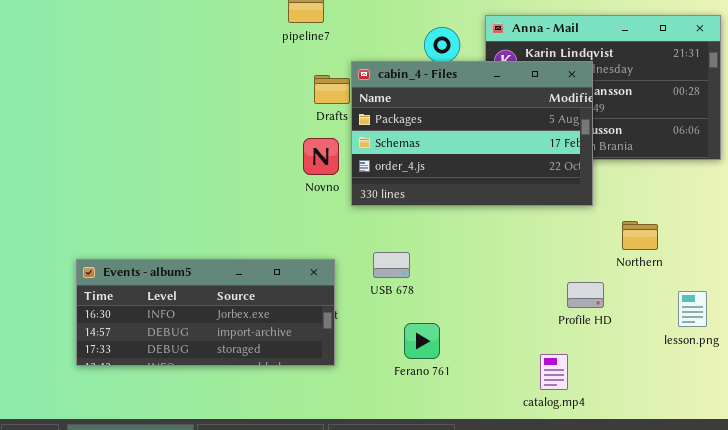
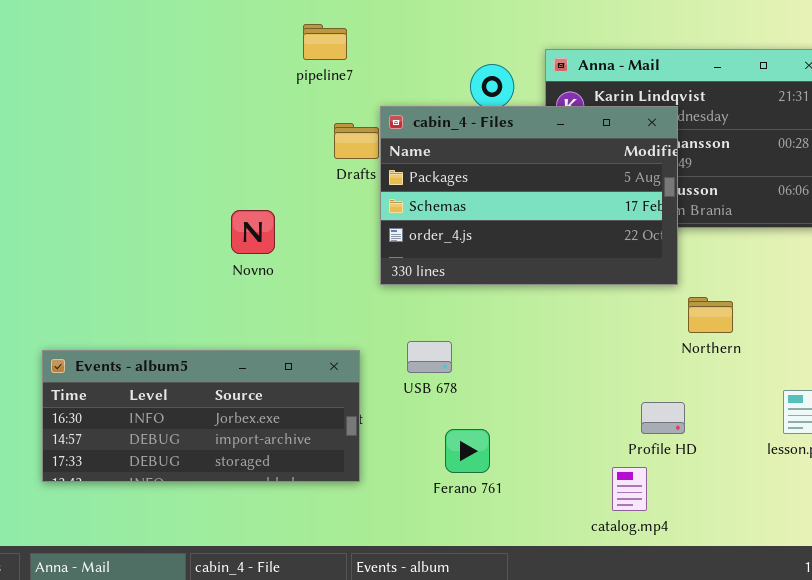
Novno: [303,138,339,175] -> [231,210,275,254], moved
Northern: [622,221,658,250] -> [688,297,733,333], moved
Profile HD: [567,282,604,308] -> [641,402,685,434], moved

